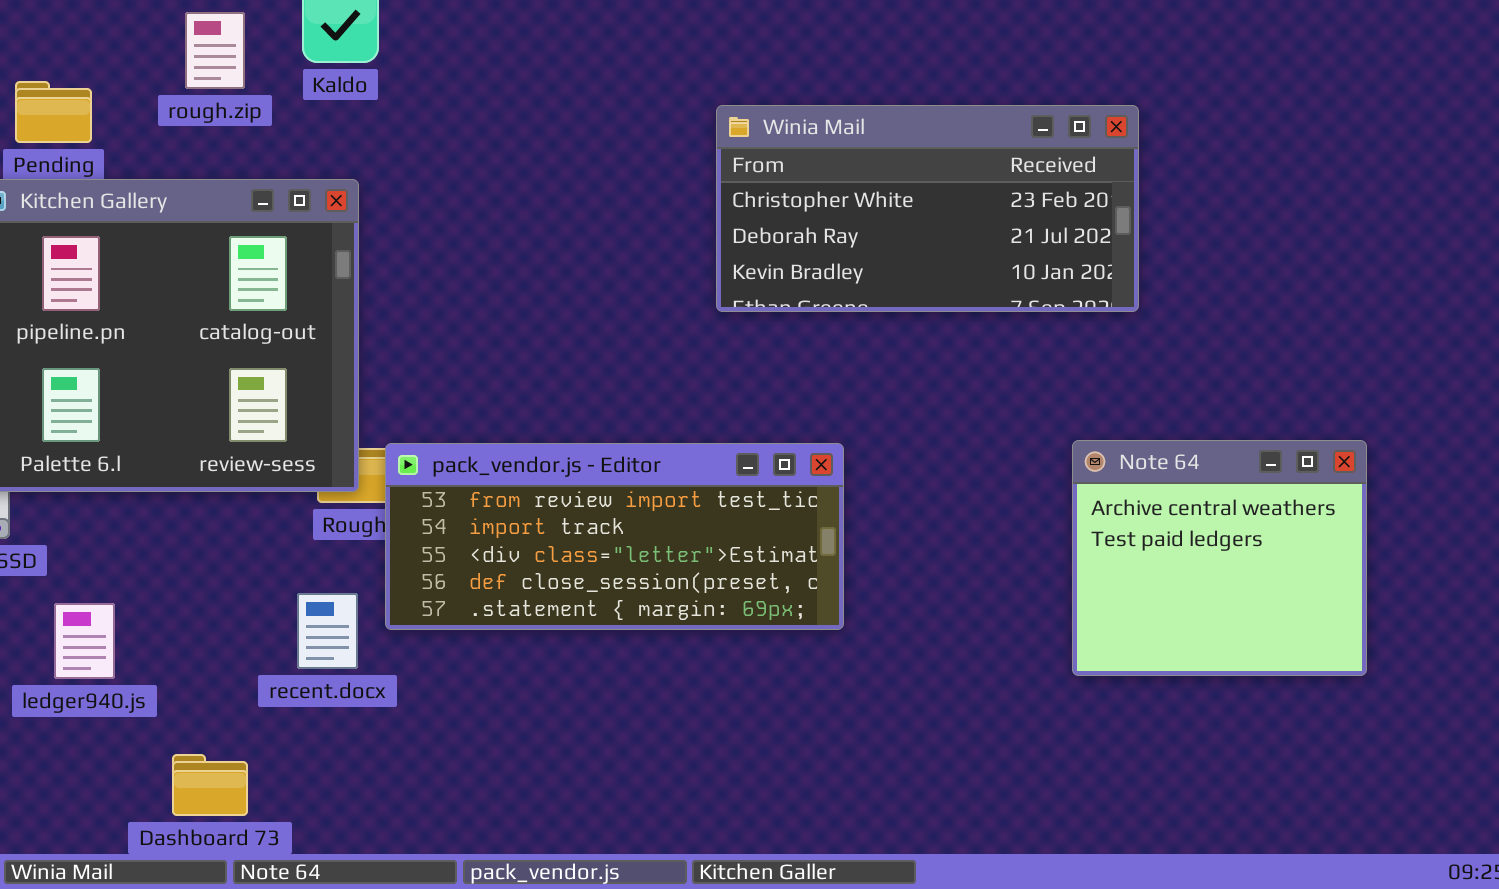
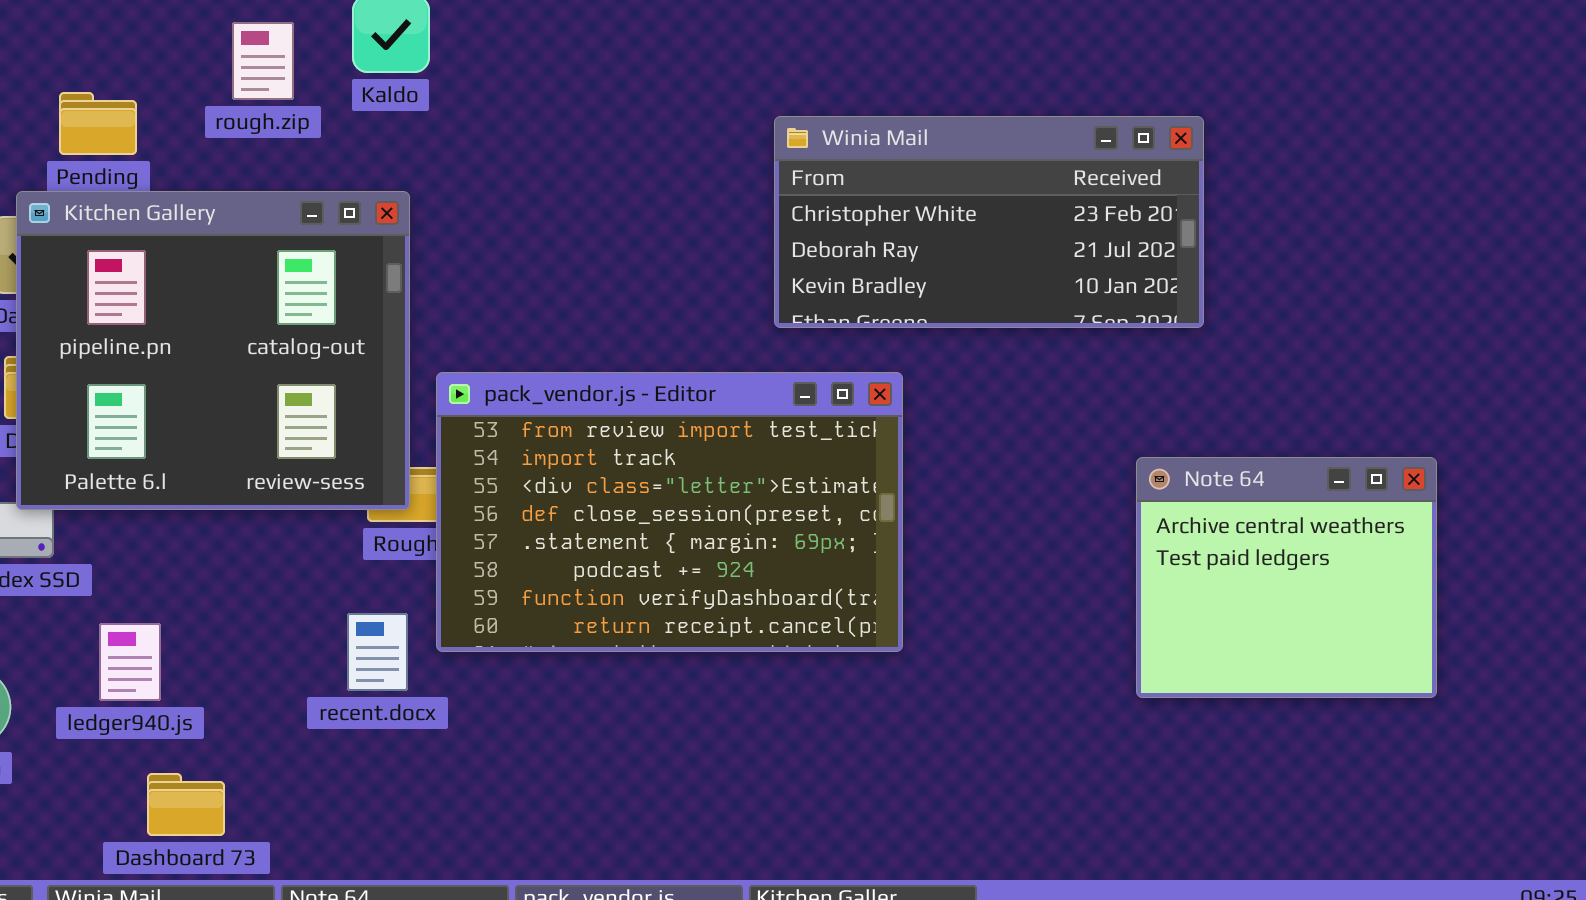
pack_vendor.js - Editor: [385,443,844,630] -> [436,372,903,652], resized
Dashboard 73: [172,754,248,816] -> [147,773,225,836], moved

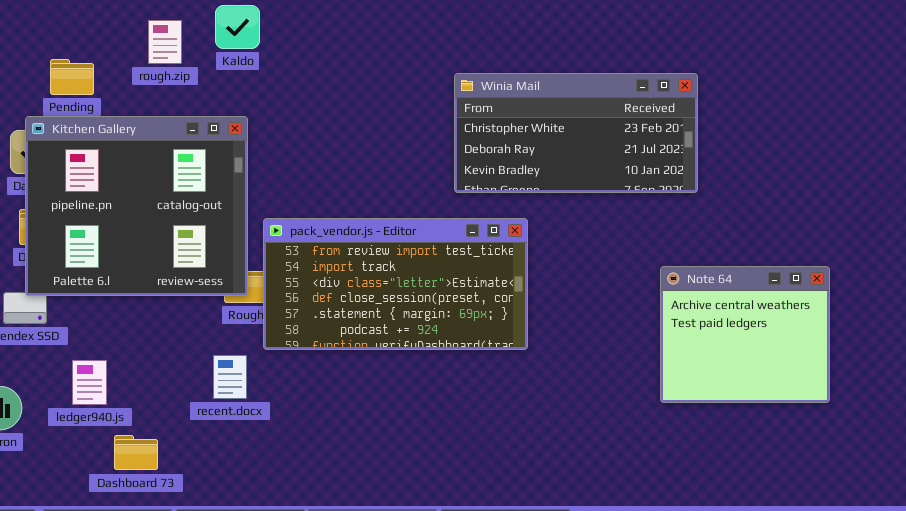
pack_vendor.js - Editor: [436,372,903,652] -> [263,218,528,350], resized
Dashboard 73: [147,773,225,836] -> [114,435,158,470], moved

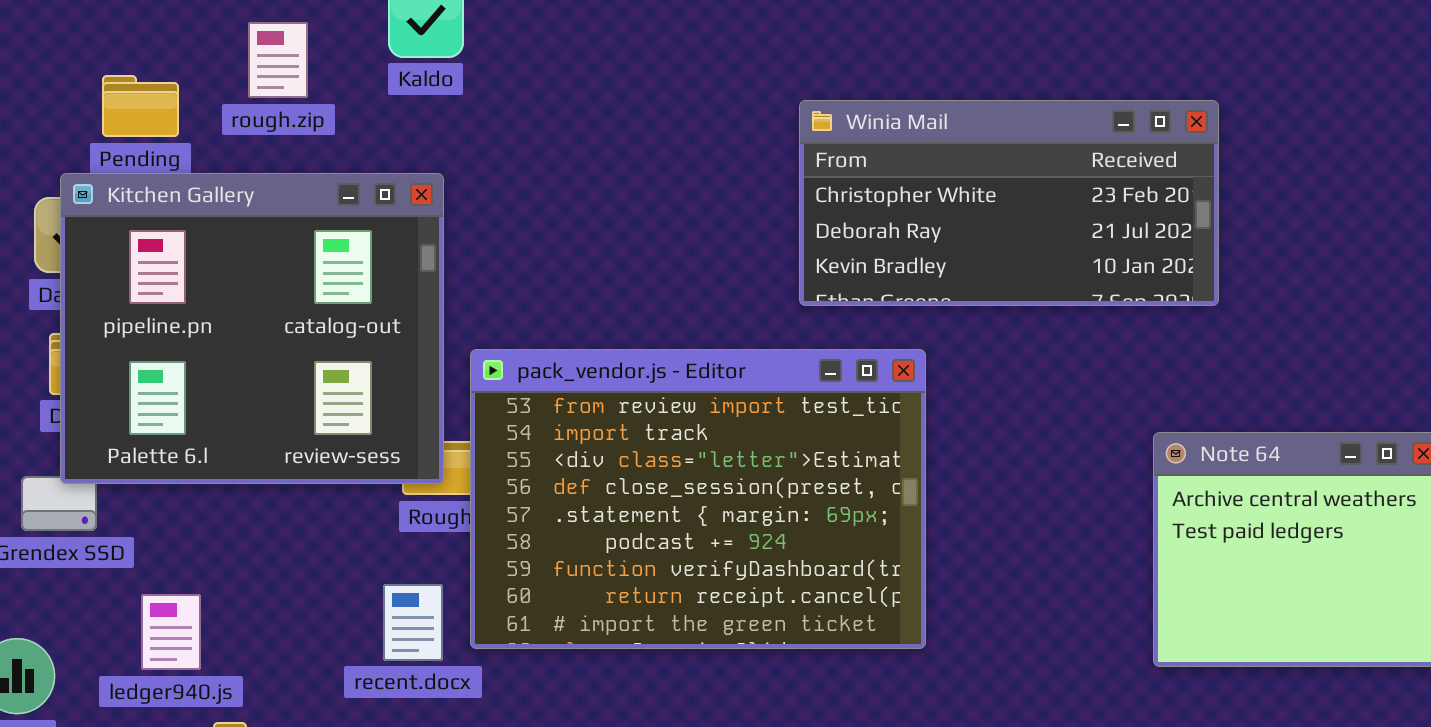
rough.zip: [148,20,182,64] -> [248,22,308,98], moved
pack_vendor.js - Editor: [263,218,528,350] -> [470,349,926,649], resized

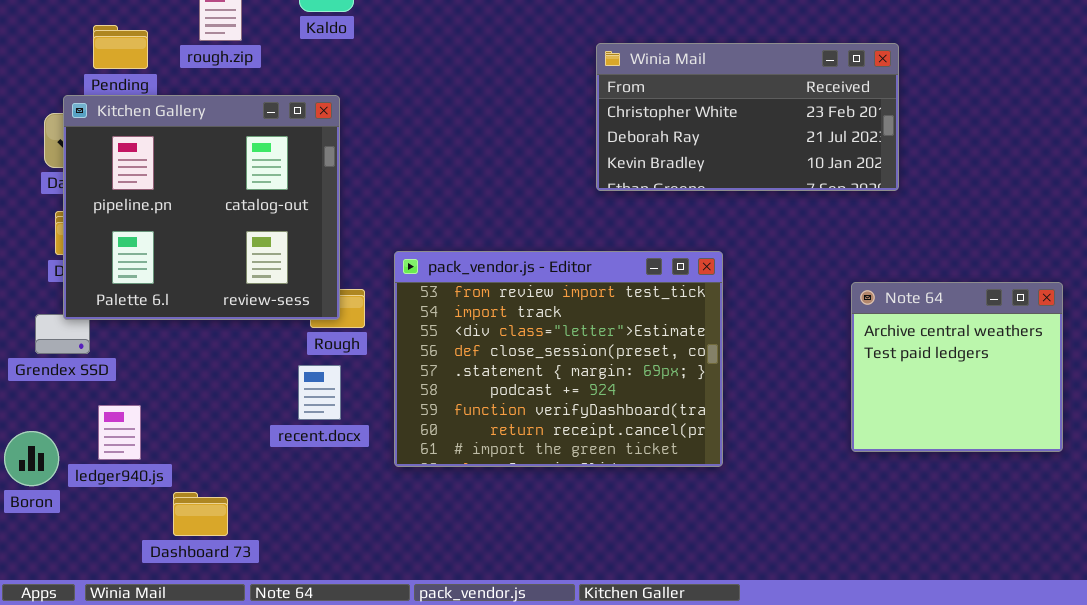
pack_vendor.js - Editor: [470,349,926,649] -> [394,251,723,467], moved
recent.docx: [383,584,443,661] -> [298,365,341,420], moved
ledger940.js: [141,594,201,670] -> [98,405,141,460], moved

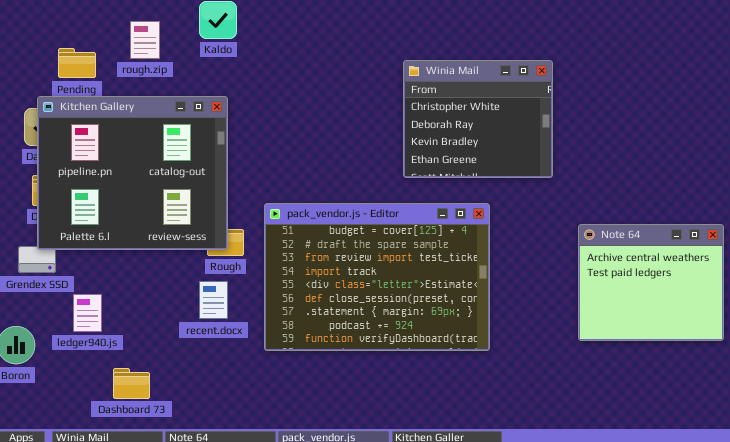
Winia Mail: [596,43,899,191] -> [403,60,553,178], resized
pack_vendor.js - Editor: [394,251,723,467] -> [264,203,490,351], scrolled up 2 rows
ledger940.js: [98,405,141,460] -> [73,294,102,332], moved

